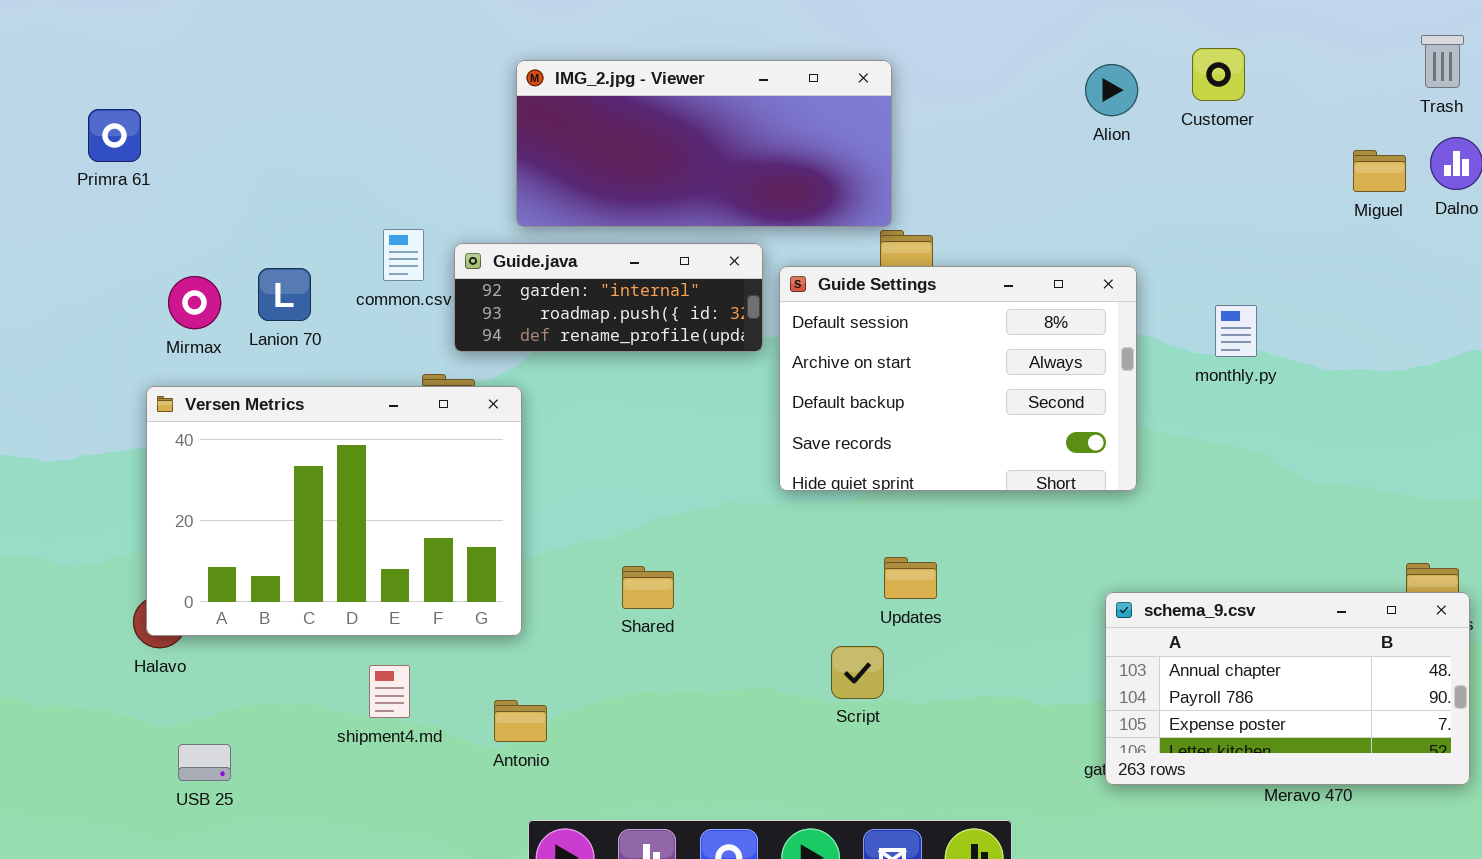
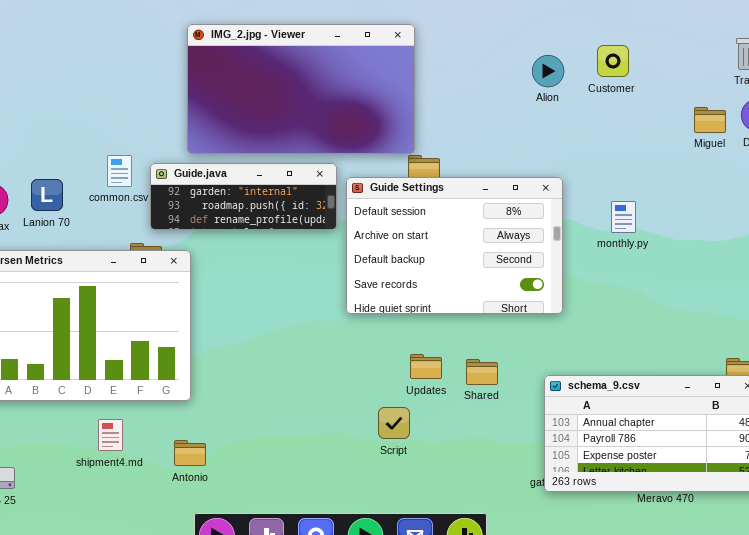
IMG_2.jpg - Viewer: [516,60,892,227] -> [187,24,415,154], resized
Shared: [622,566,674,609] -> [466,359,498,385], moved

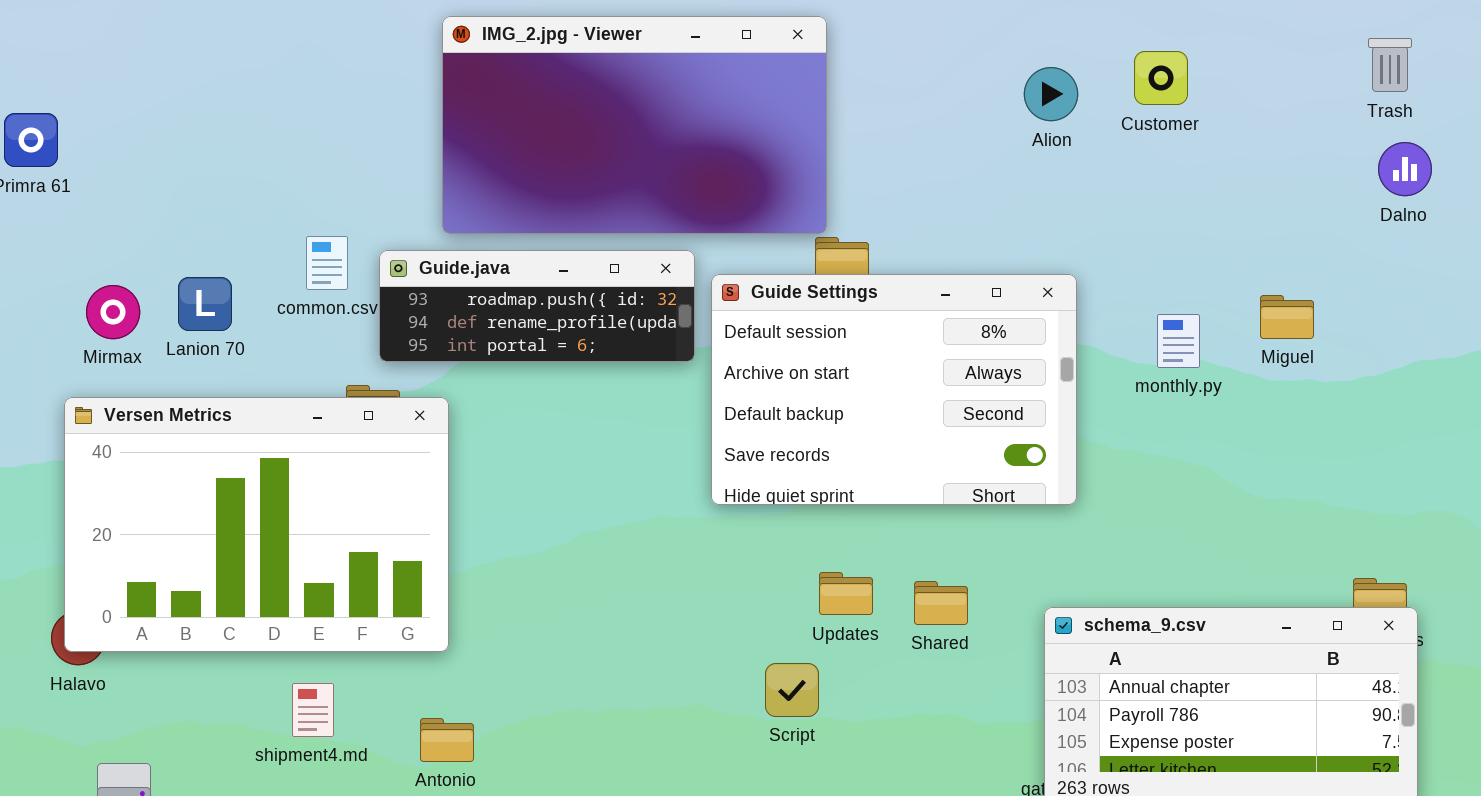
Miguel: [694,107,726,133] -> [1260,295,1314,339], moved
Guide.java: [150,163,337,230] -> [379,250,695,362], scrolled down 1 row

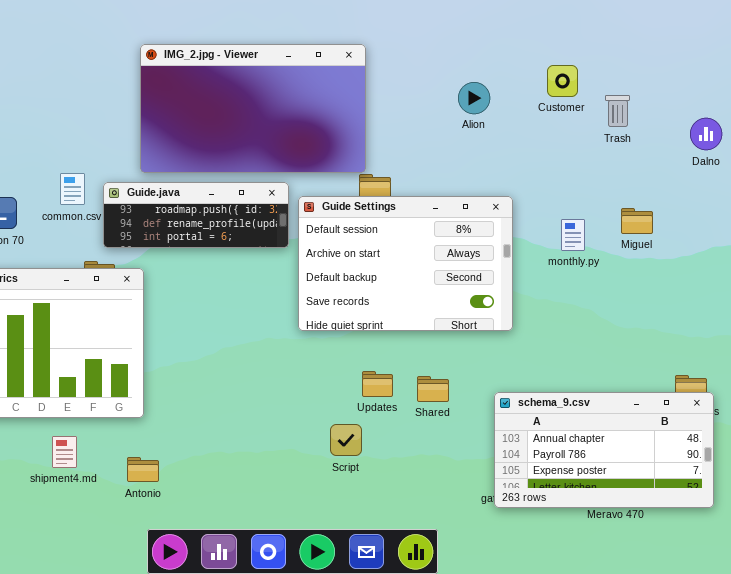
Trash: [1368,38,1412,92] -> [605,95,630,127], moved
Alion: [1024,67,1078,121] -> [458,82,490,114], moved

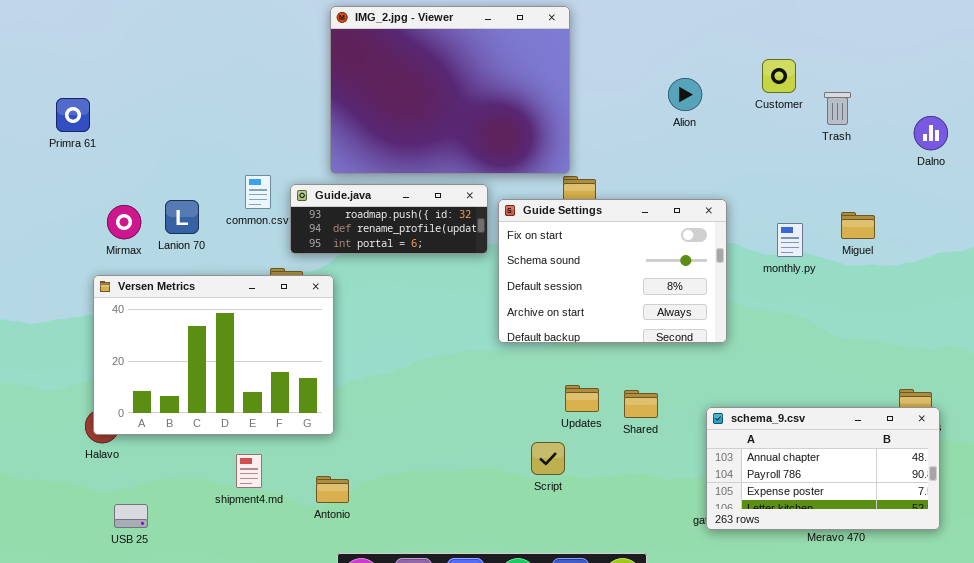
IMG_2.jpg - Viewer: [140,44,366,173] -> [330,6,570,174], resized
Guide Settings: [298,196,513,331] -> [498,199,727,343], scrolled up 2 rows

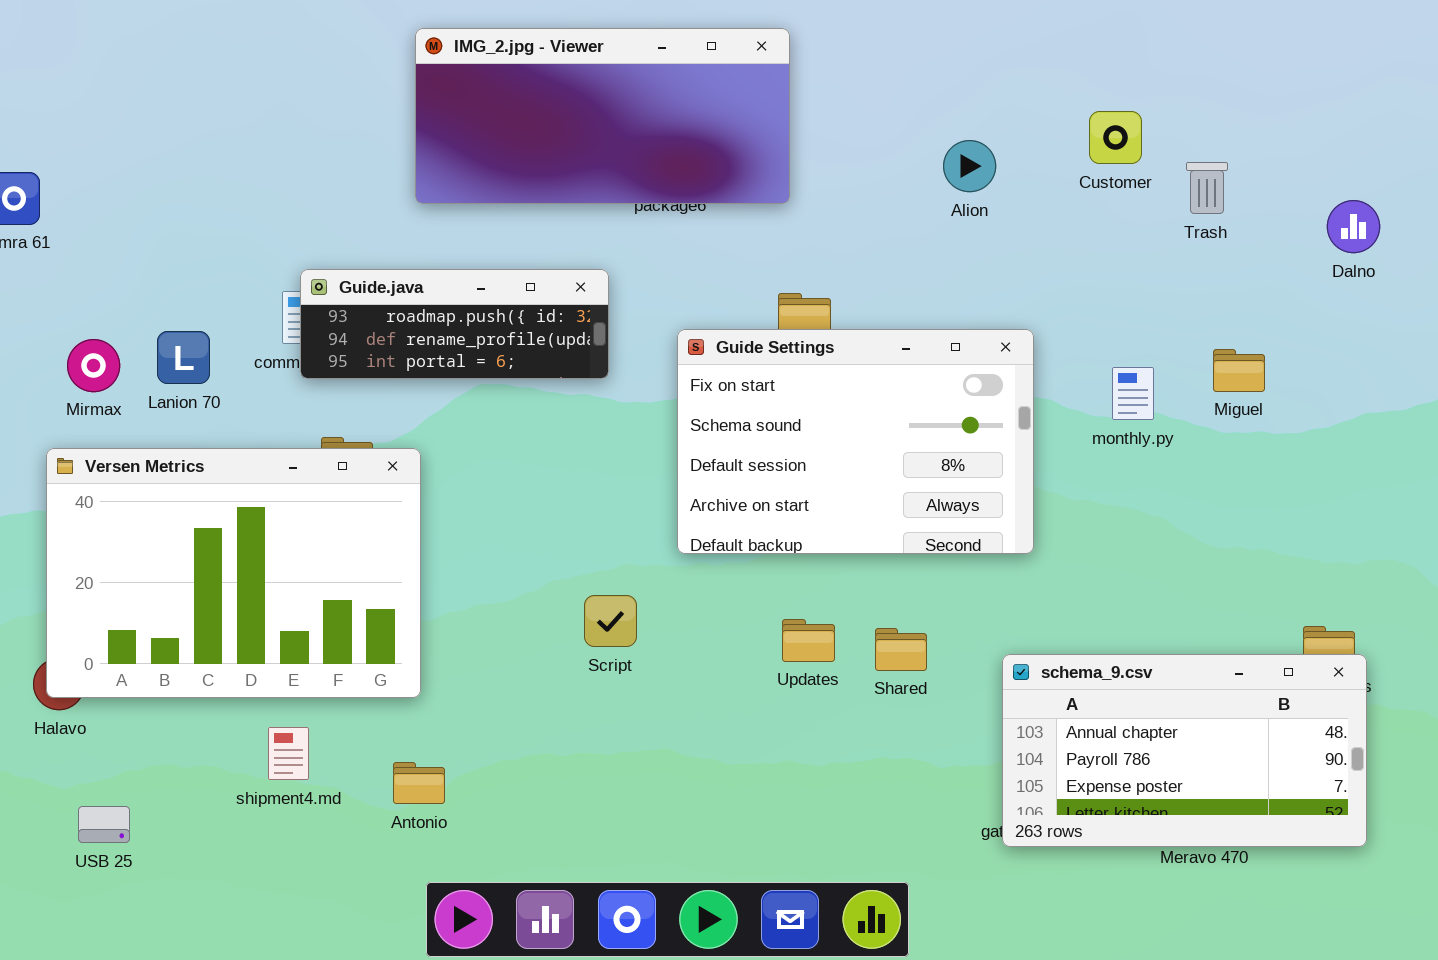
IMG_2.jpg - Viewer: [330,6,570,174] -> [415,28,790,204], resized
Guide.java: [290,184,488,254] -> [300,269,609,379], moved
Script: [531,442,565,475] -> [584,595,637,647], moved

